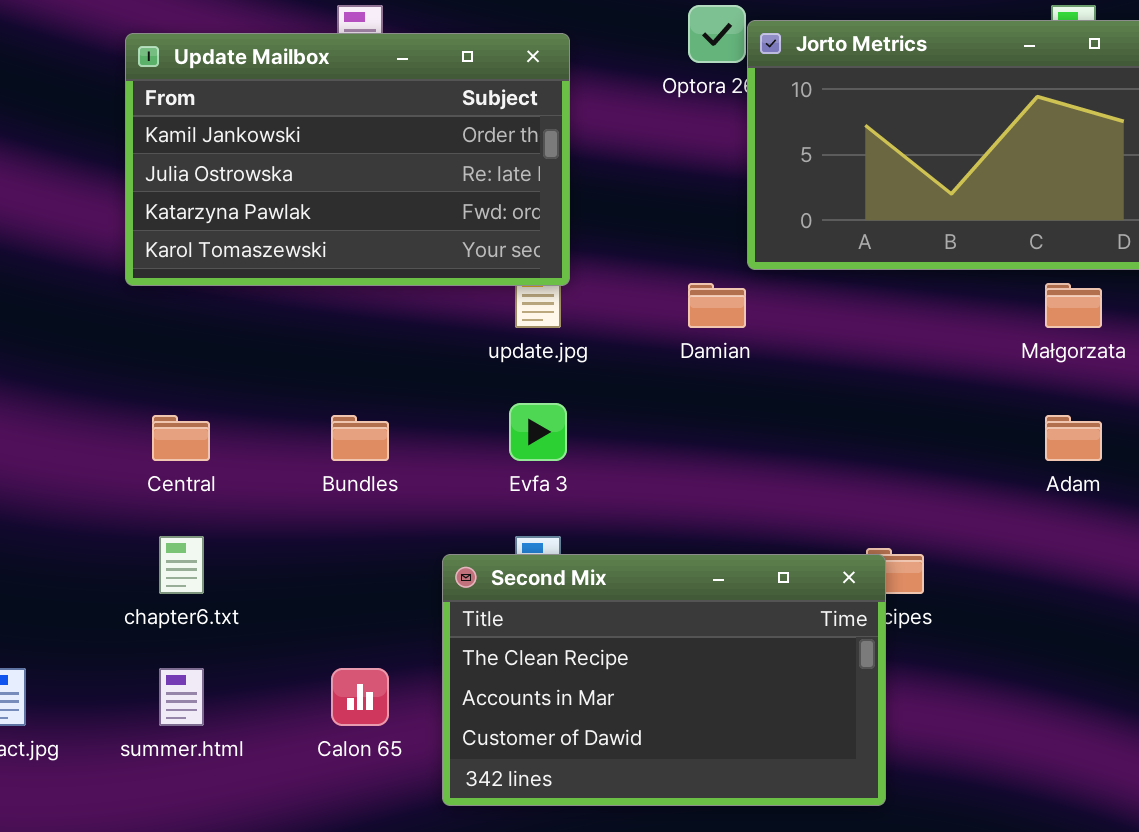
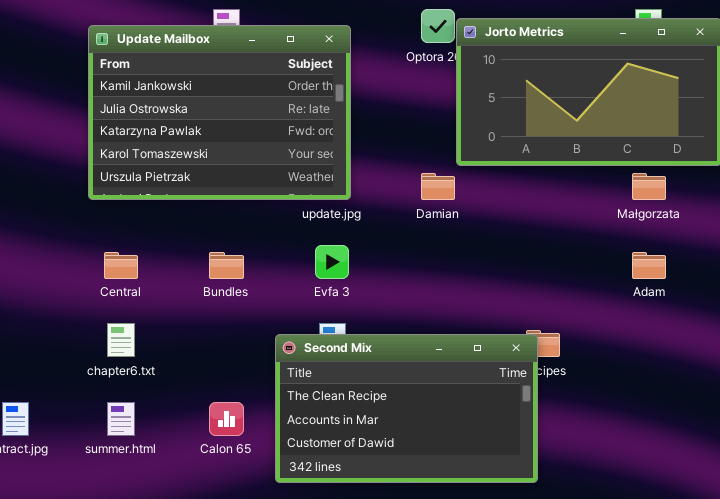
Update Mailbox: [125,33,570,286] -> [88,25,351,200], resized

